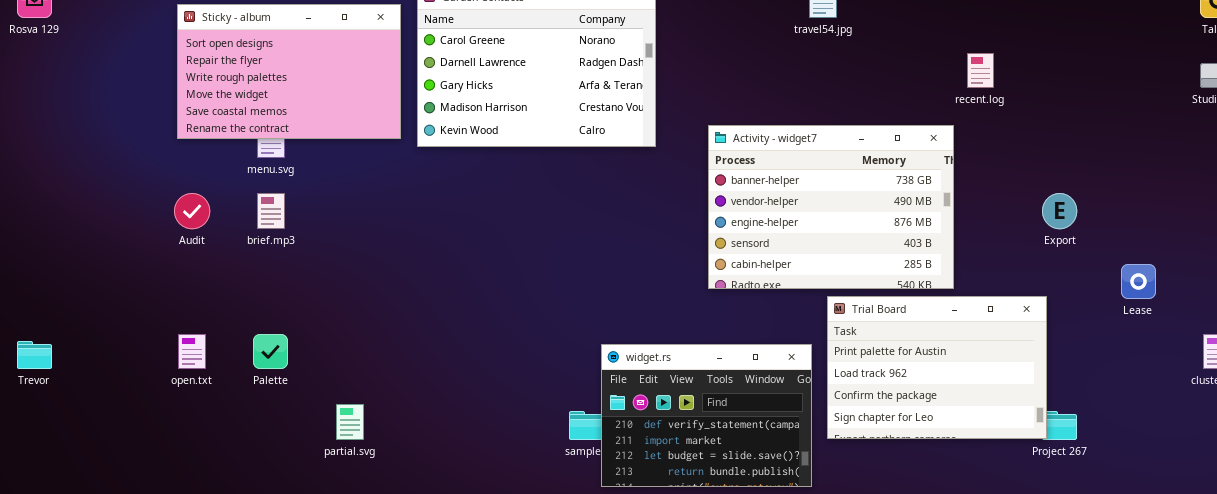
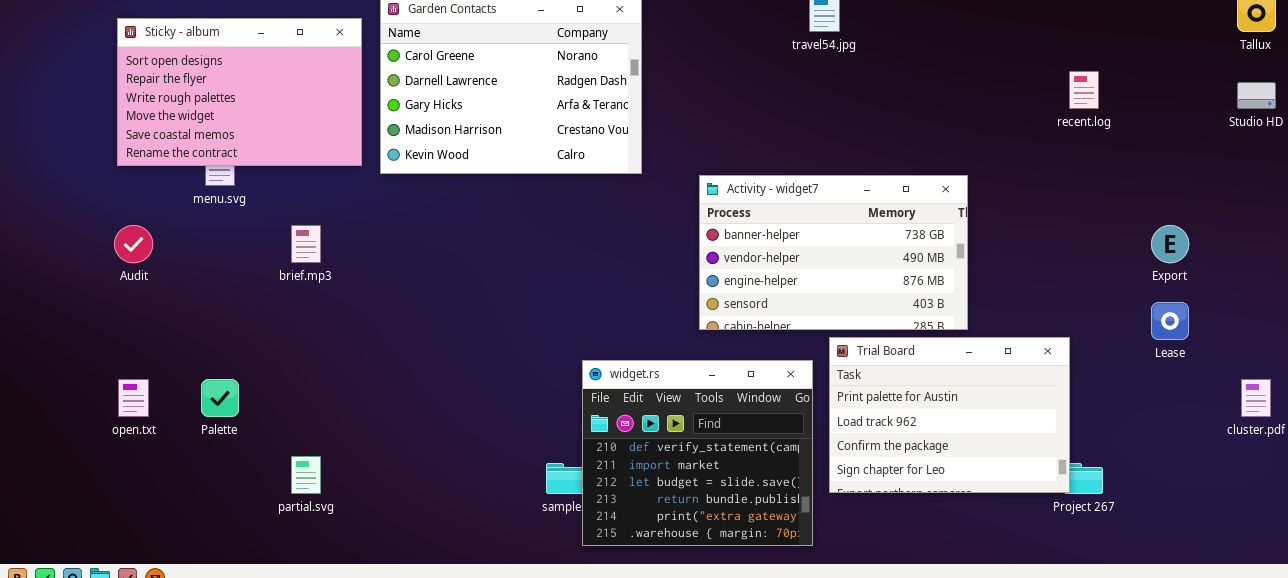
recent.log: [967,53,994,88] -> [1069,71,1099,109], moved
Activity - widget7: [708,125,954,289] -> [699,175,968,330], resized
brief.mp3: [257,193,285,229] -> [291,225,321,263], moved
Export: [1042,193,1077,229] -> [1151,225,1189,263], moved
widget.rs: [601,344,812,487] -> [582,360,813,546], resized

